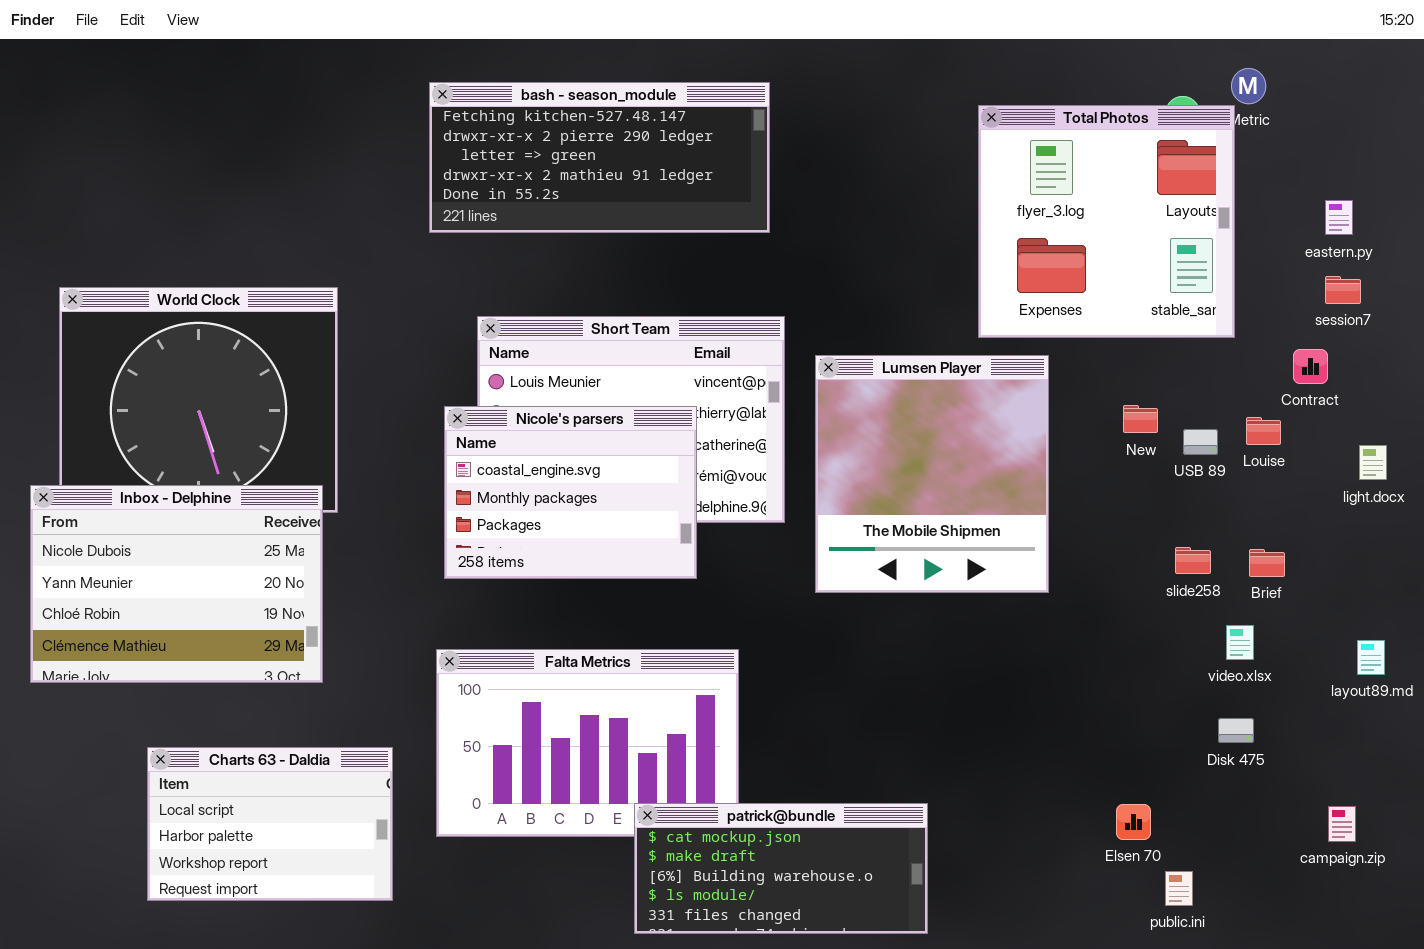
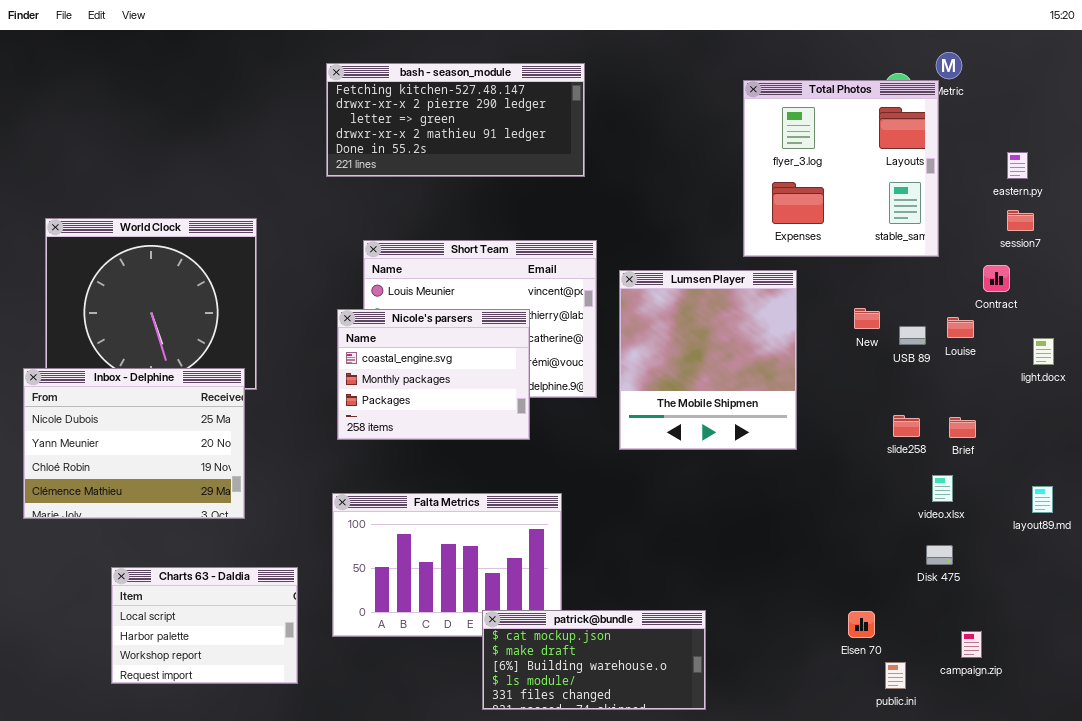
campaign.zip: [1328,806,1356,842] -> [961,631,982,658], moved

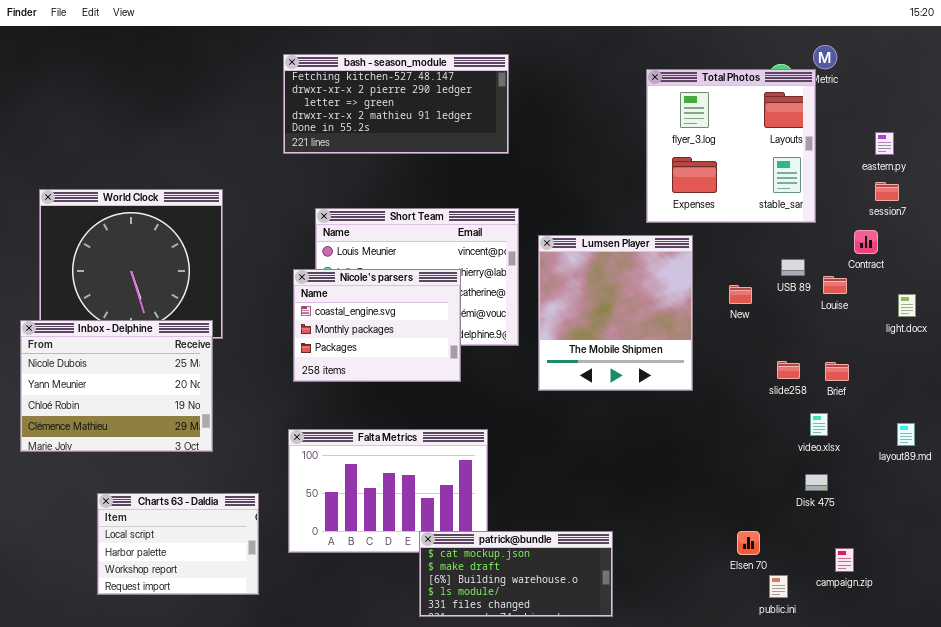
New: [854,308,880,329] -> [729,285,752,304], moved
USB 89: [899,326,926,345] -> [781,259,805,276], moved

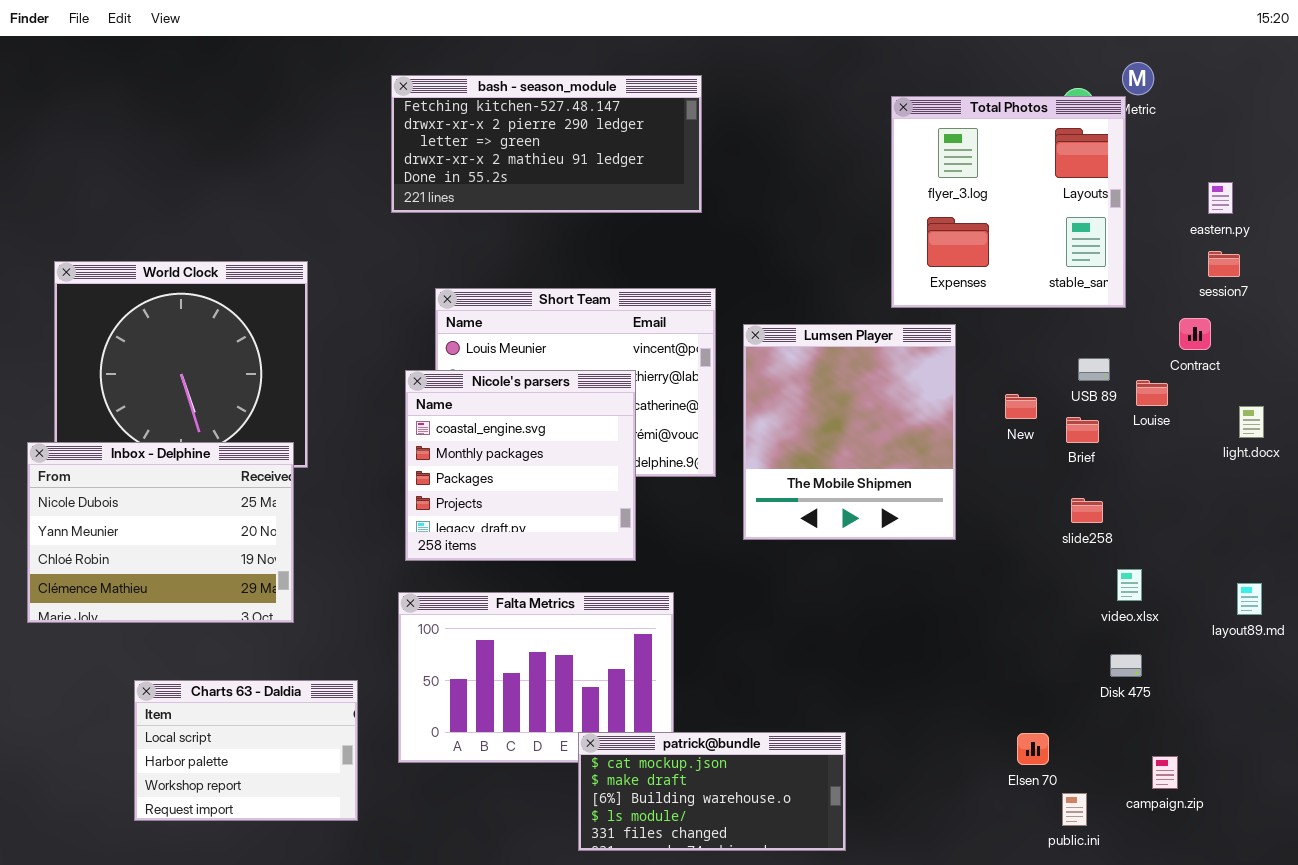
Nicole's parsers: [293,269,461,382] -> [405,370,636,561], resized
Brief: [825,362,849,381] -> [1066,417,1099,443], moved

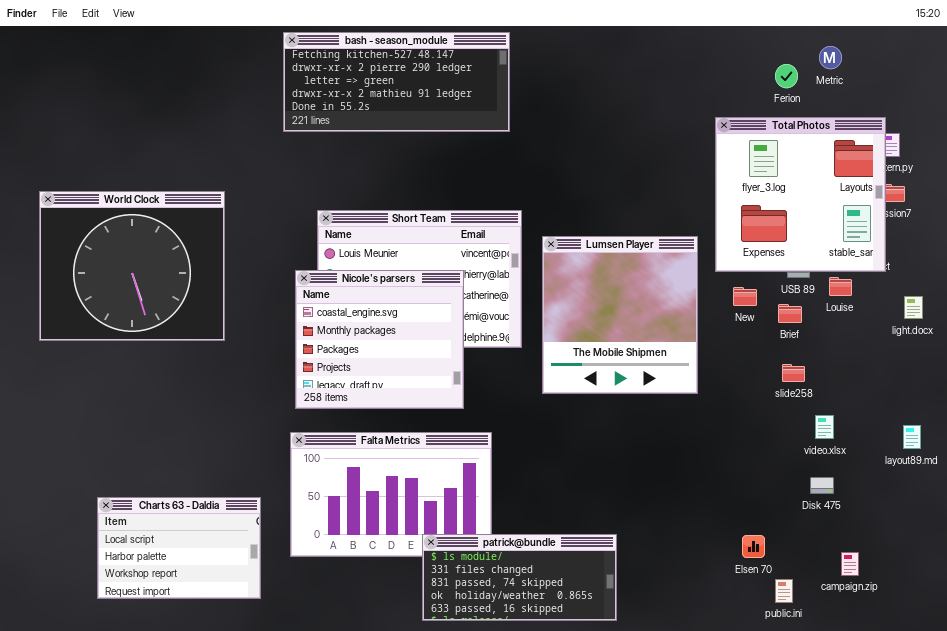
bash - season_module: [391,75,702,213] -> [283,32,510,132], moved
Total Photos: [891,96,1126,308] -> [715,117,886,272], moved
Inbox - Delphine: [27,442,294,623] -> none, closed
patrick@bundle: [578,732,846,851] -> [422,534,617,621], scrolled down 3 rows

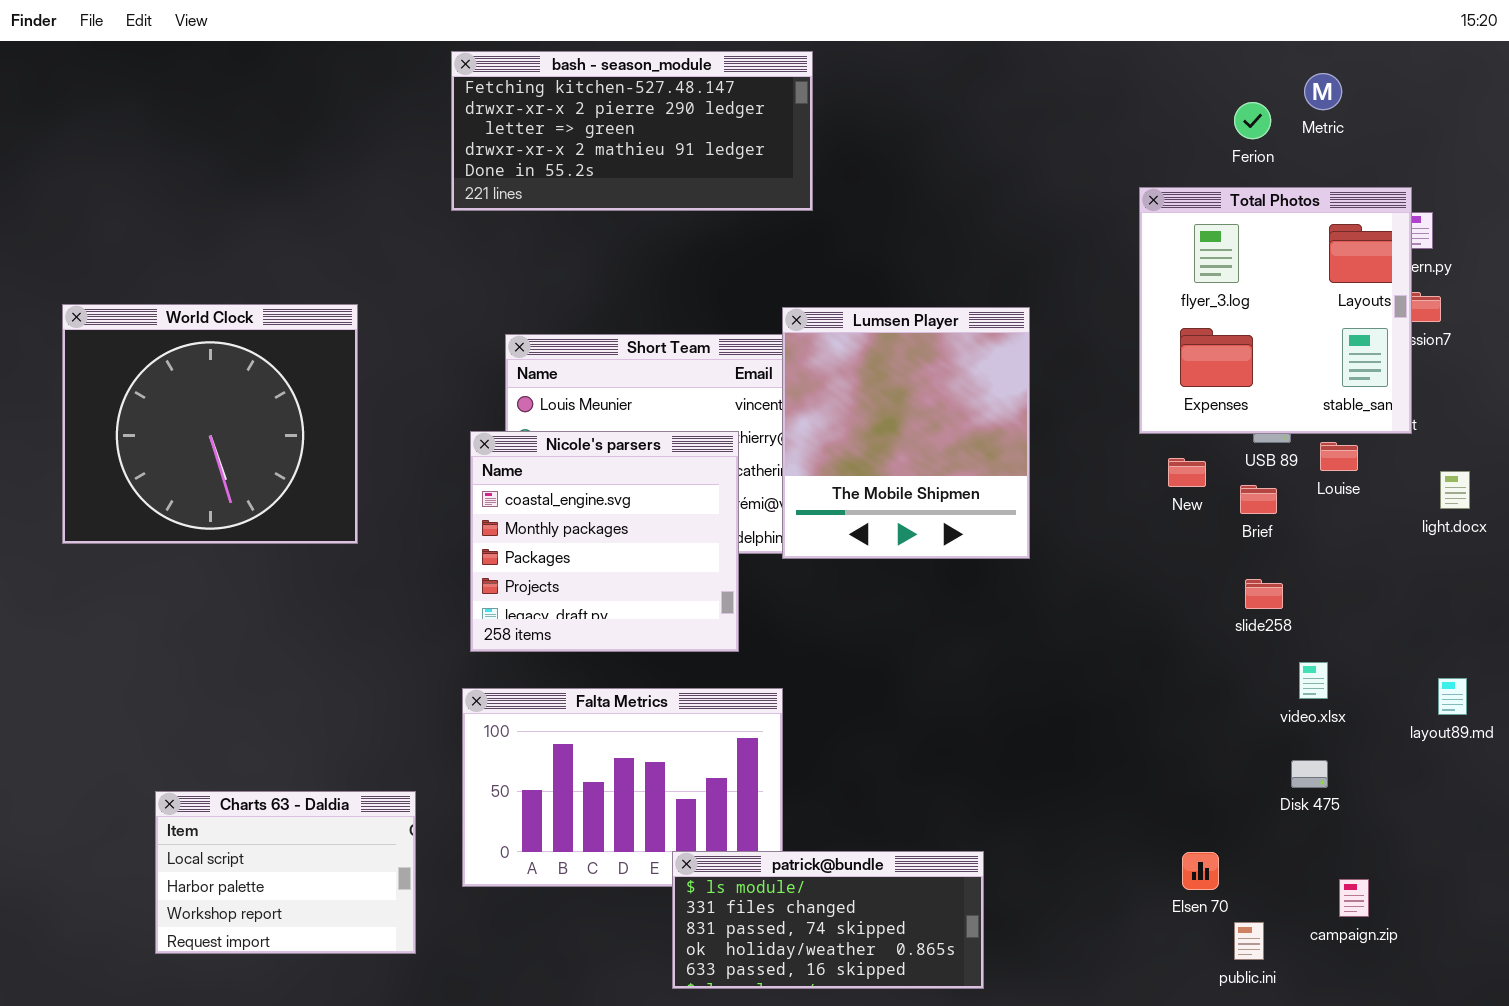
Lumsen Player: [542,236,698,394] -> [782,307,1030,559], moved

